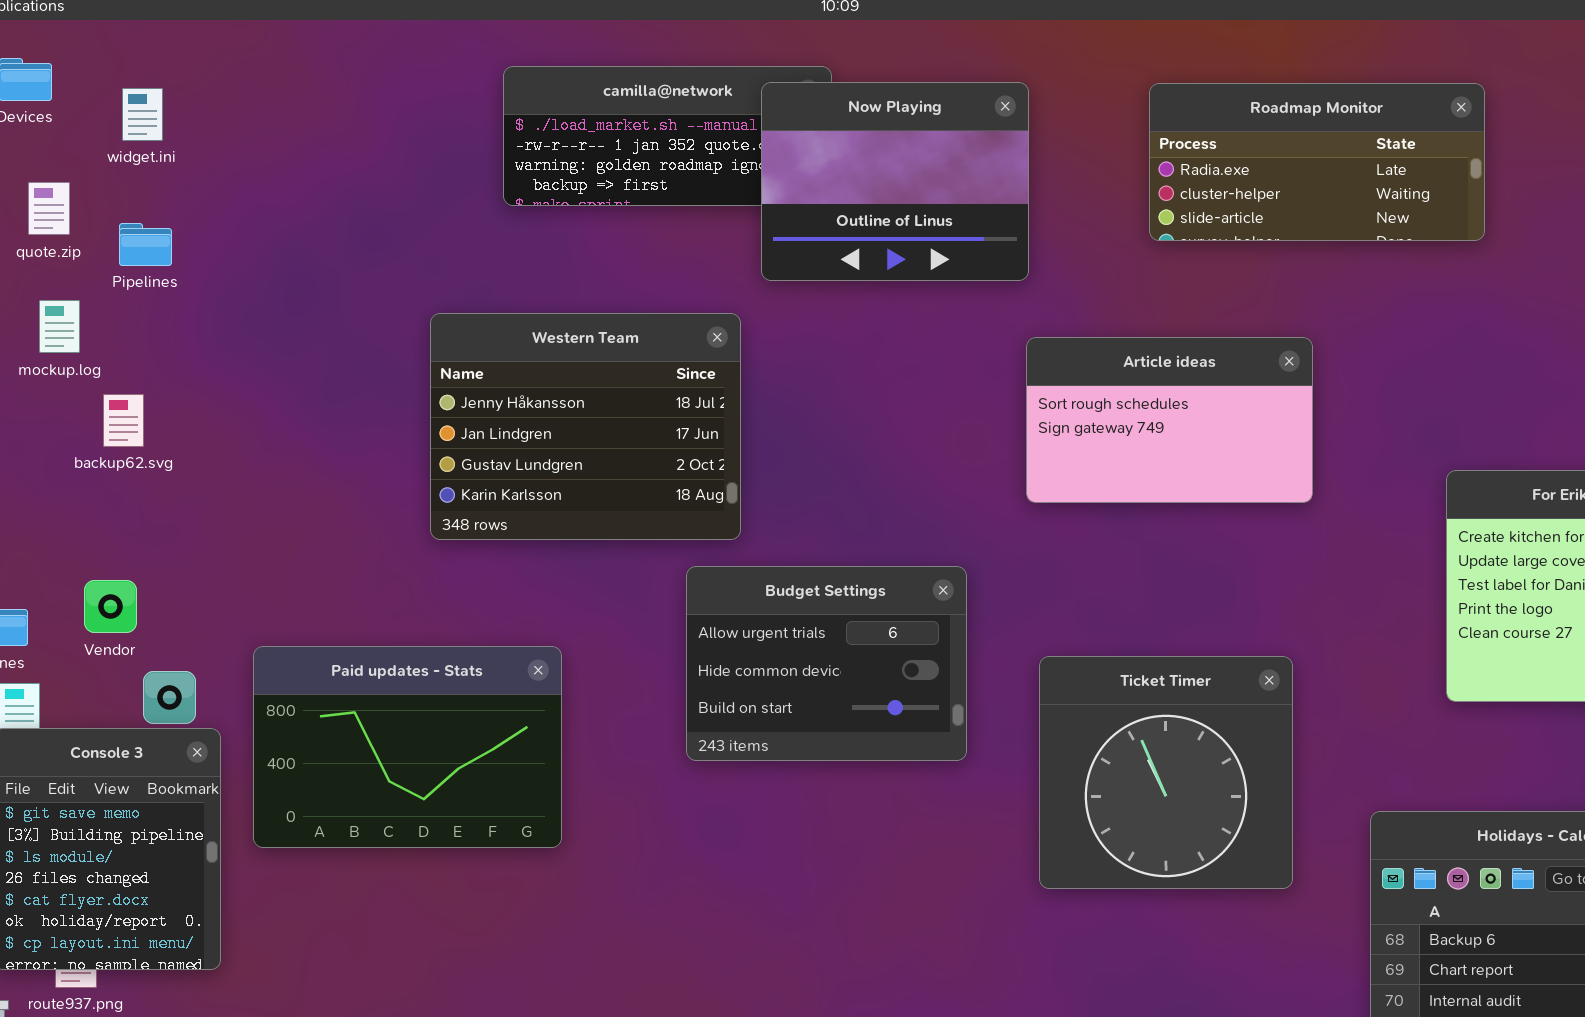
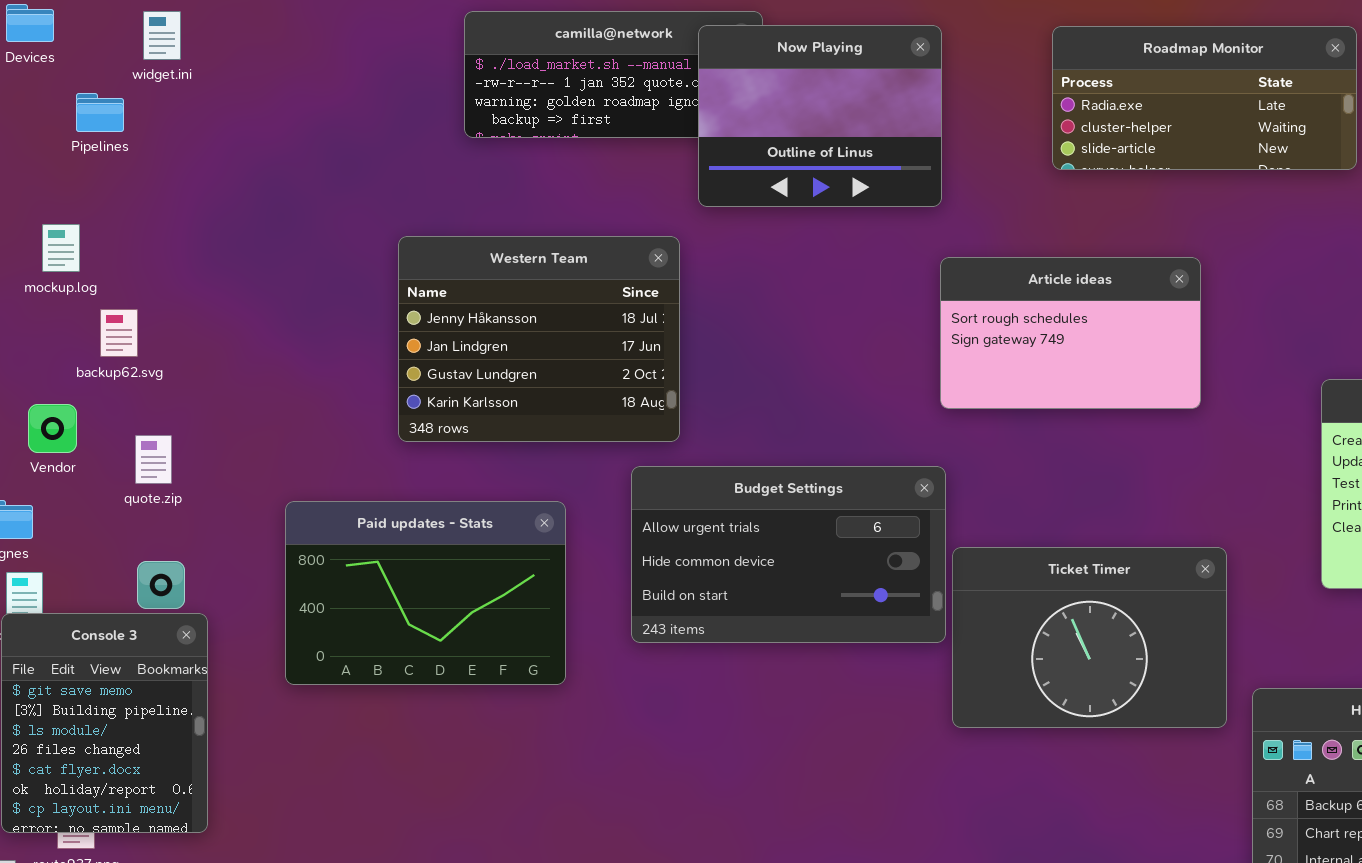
widget.ini: [122,88,163,141] -> [143,11,181,60], moved
quote.zip: [28,182,70,235] -> [135,435,172,484], moved
Pipelines: [119,223,172,266] -> [76,93,124,132], moved
Budget Settings: [686,566,967,761] -> [631,466,946,643], resized
Vendor: [84,580,137,633] -> [28,404,77,453], moved
Paid updates - Stats: [253,646,562,848] -> [285,501,566,685], moved
Ticket Timer: [1039,656,1293,889] -> [952,547,1227,728], resized

